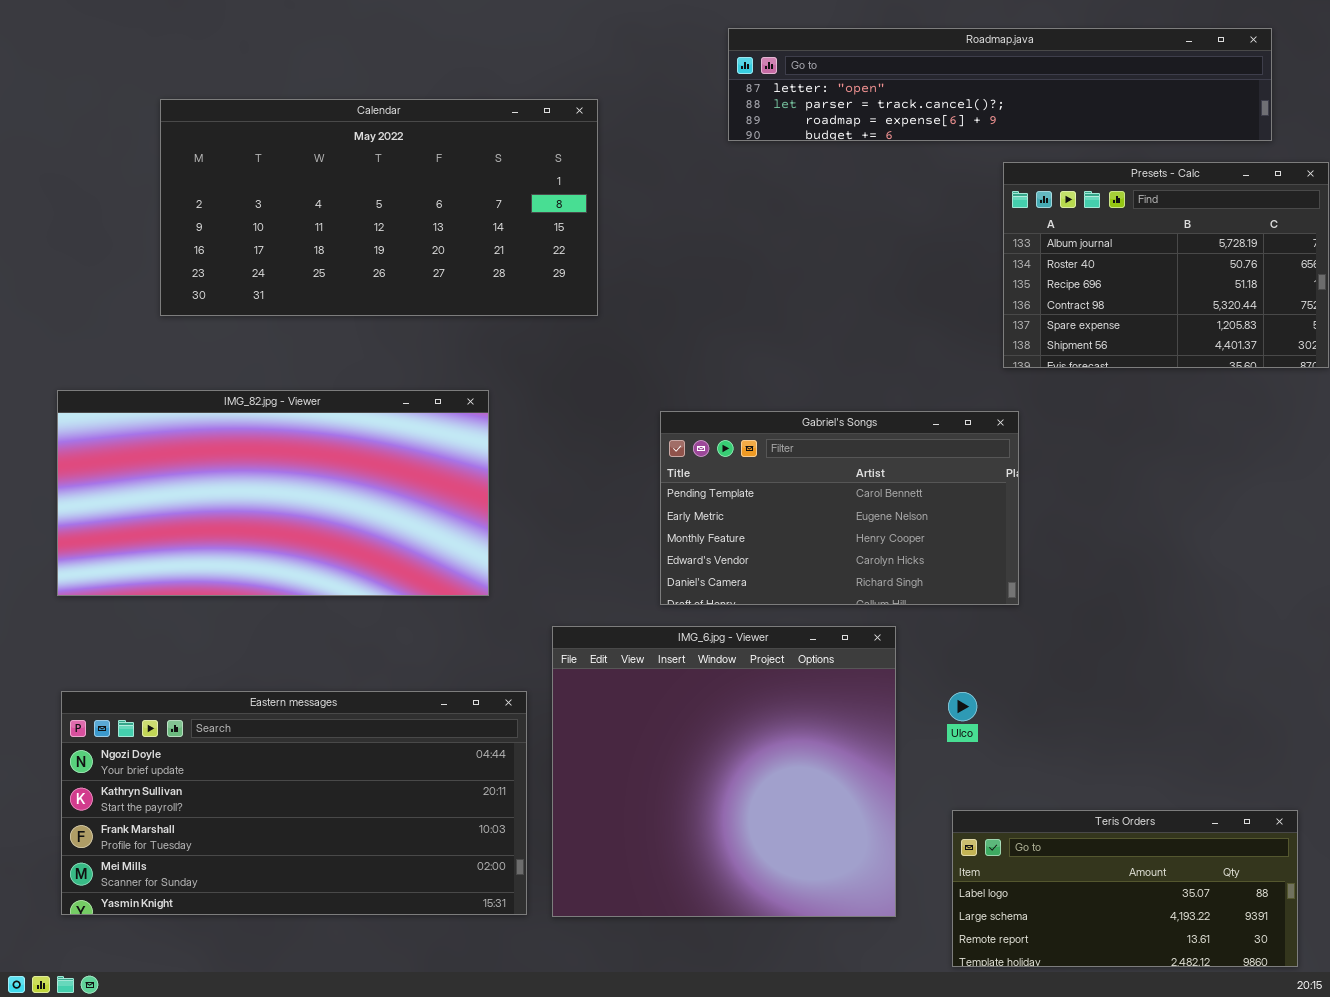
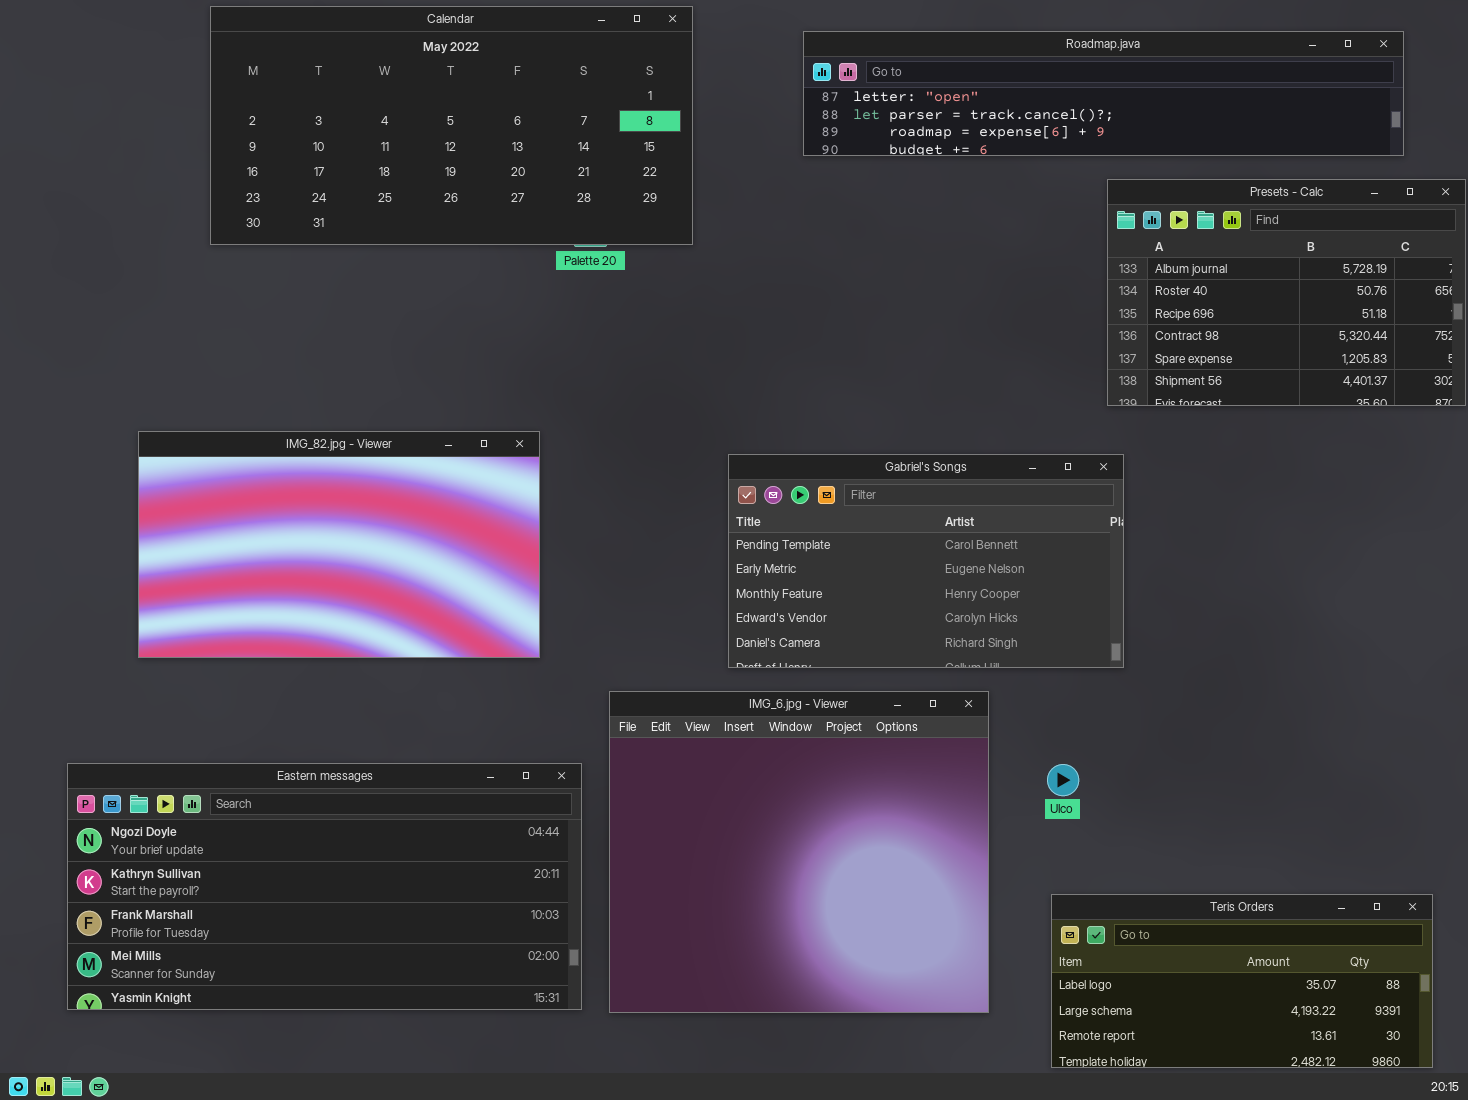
Calendar: [160,99,598,316] -> [210,6,693,245], moved
IMG_82.jpg - Viewer: [57,390,489,596] -> [138,431,540,658], resized

